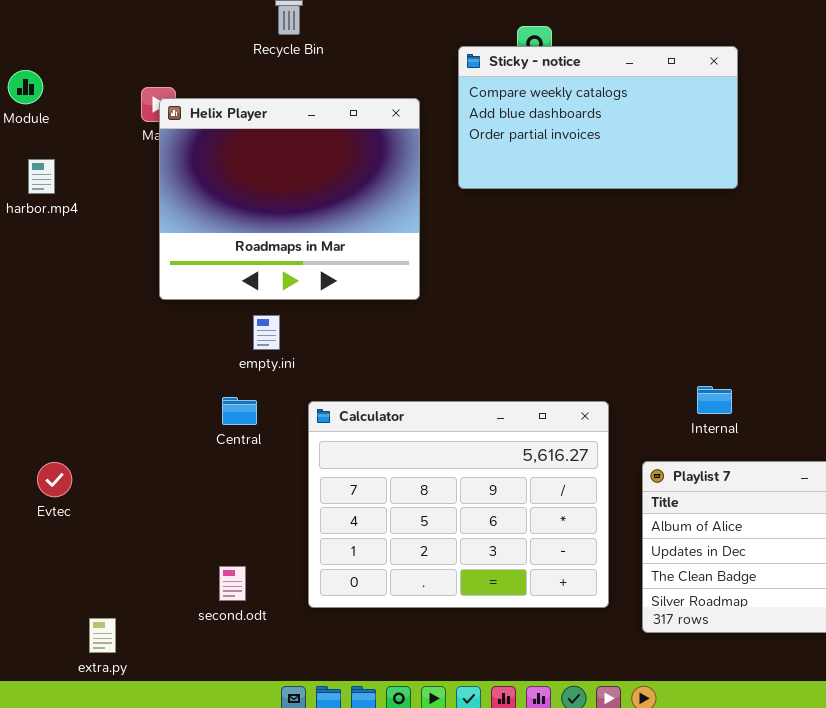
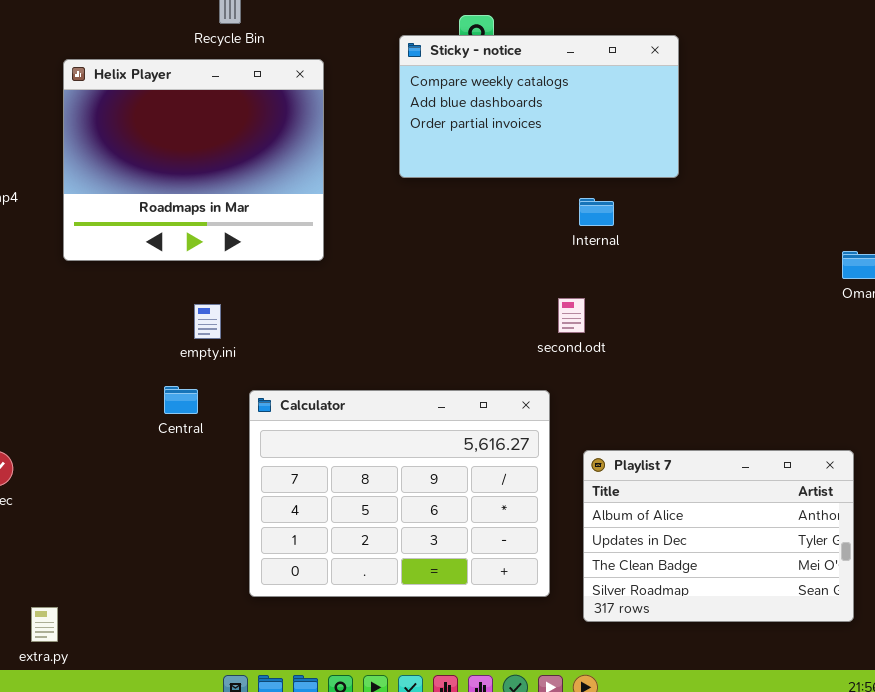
Helix Player: [159,98,420,300] -> [63,59,324,261], moved
Internal: [697,386,732,414] -> [579,198,614,226], moved
second.odt: [219,566,246,601] -> [558,298,585,333], moved

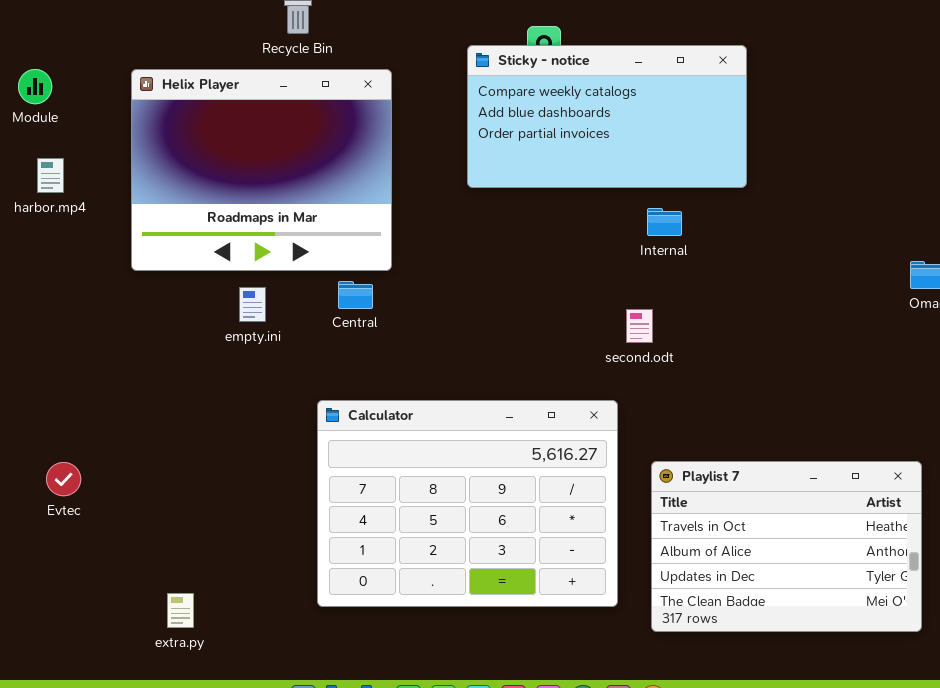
empty.ini: [194,304,221,339] -> [239,287,266,322], moved
Central: [164,386,198,414] -> [338,281,373,309], moved
Playlist 7: [583,450,854,622] -> [651,461,922,632], scrolled up 1 row
extra.py: [31,607,58,642] -> [167,593,194,628], moved

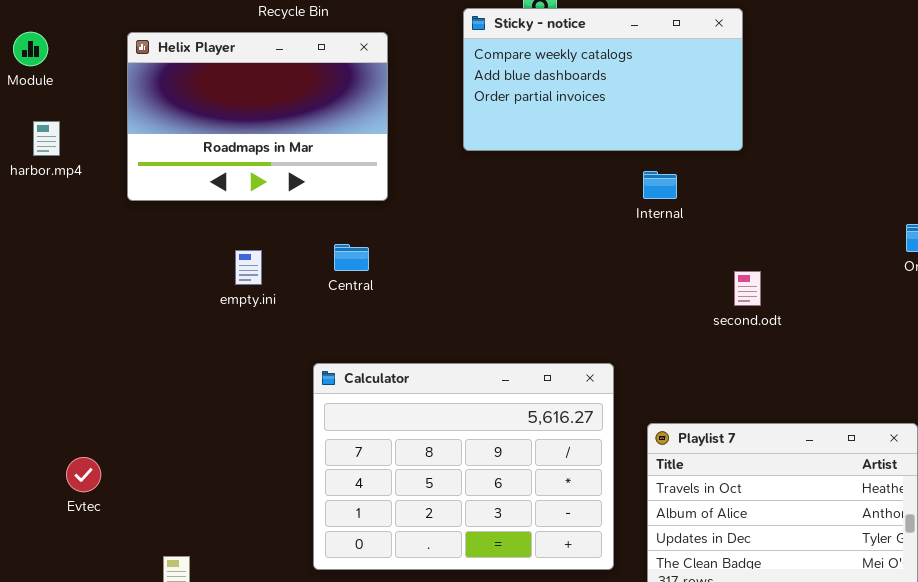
Helix Player: [131,69,392,271] -> [127,32,388,201], resized
second.odt: [626,309,653,343] -> [734,271,761,306], moved
Evtec: [46,462,81,496] -> [66,457,101,492], moved

